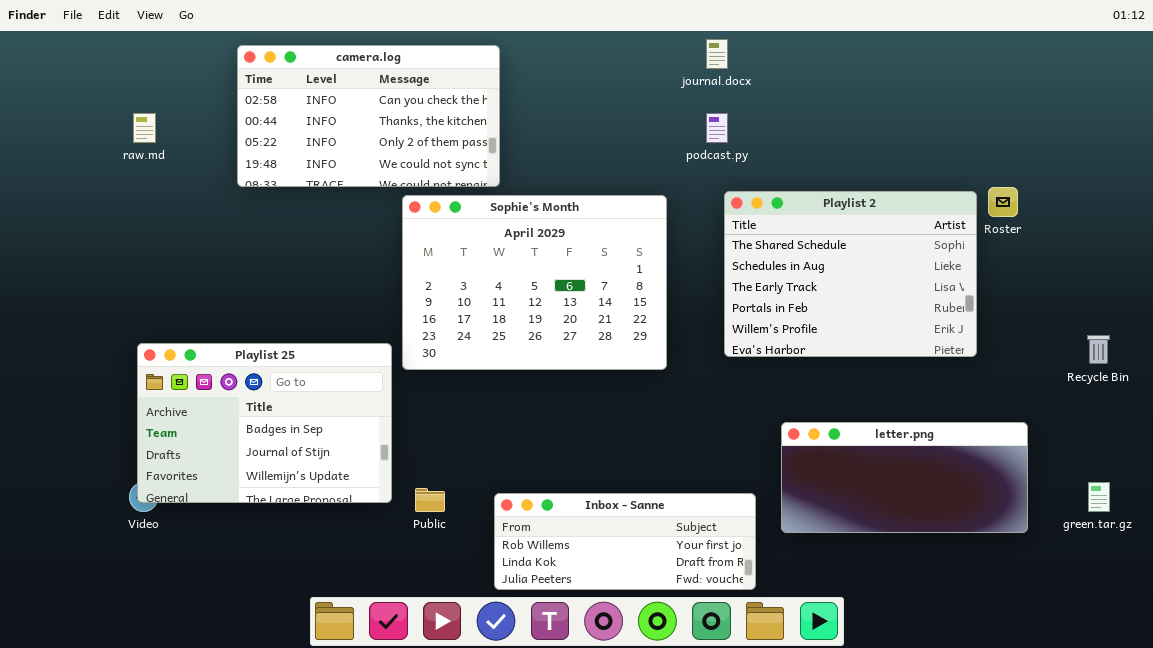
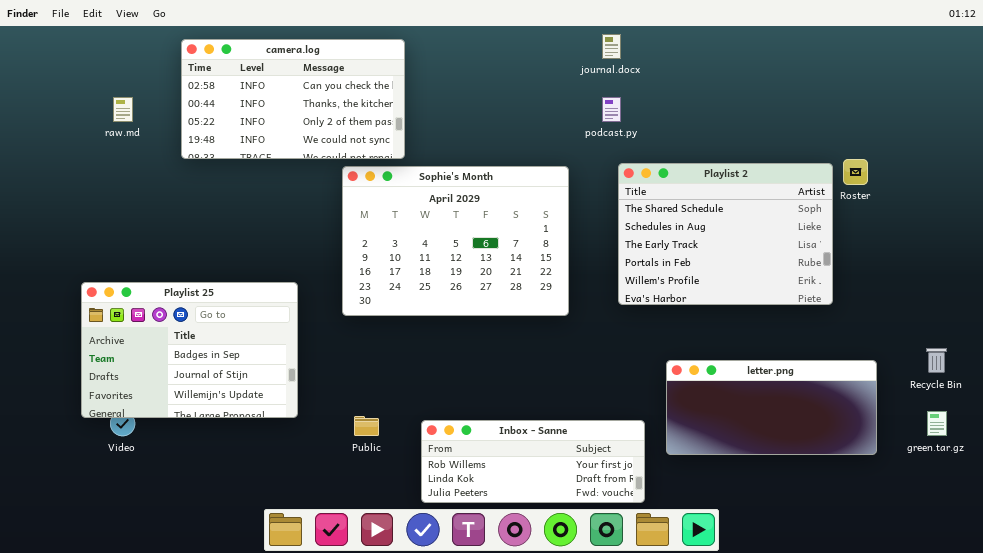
camera.log: [237,45,500,187] -> [181,39,405,159], moved
Recycle Bin: [1087,335,1110,364] -> [926,348,947,373], moved
Playlist 25: [137,343,392,503] -> [81,282,298,418], moved

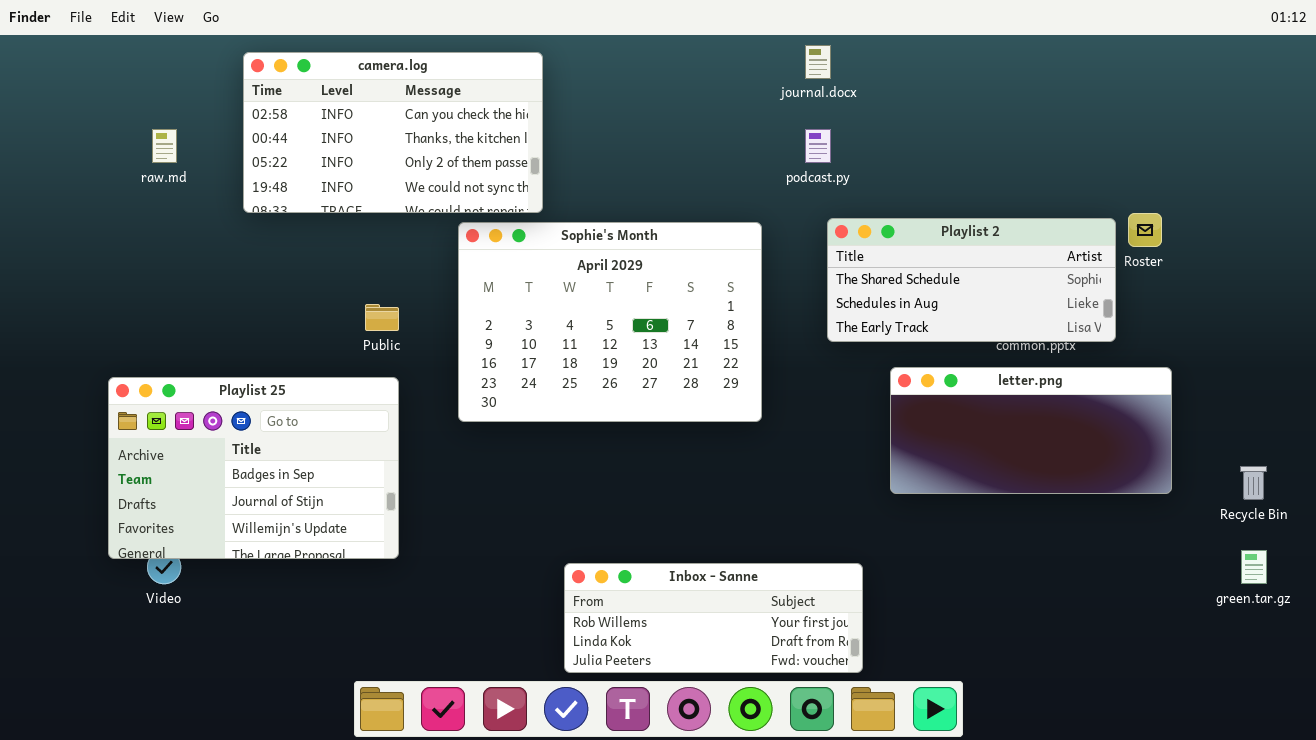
Playlist 2: [618,163,833,305] -> [827,218,1116,342], resized
letter.png: [666,360,877,455] -> [890,367,1172,494], moved
Public: [354,416,379,436] -> [365,304,399,331], moved

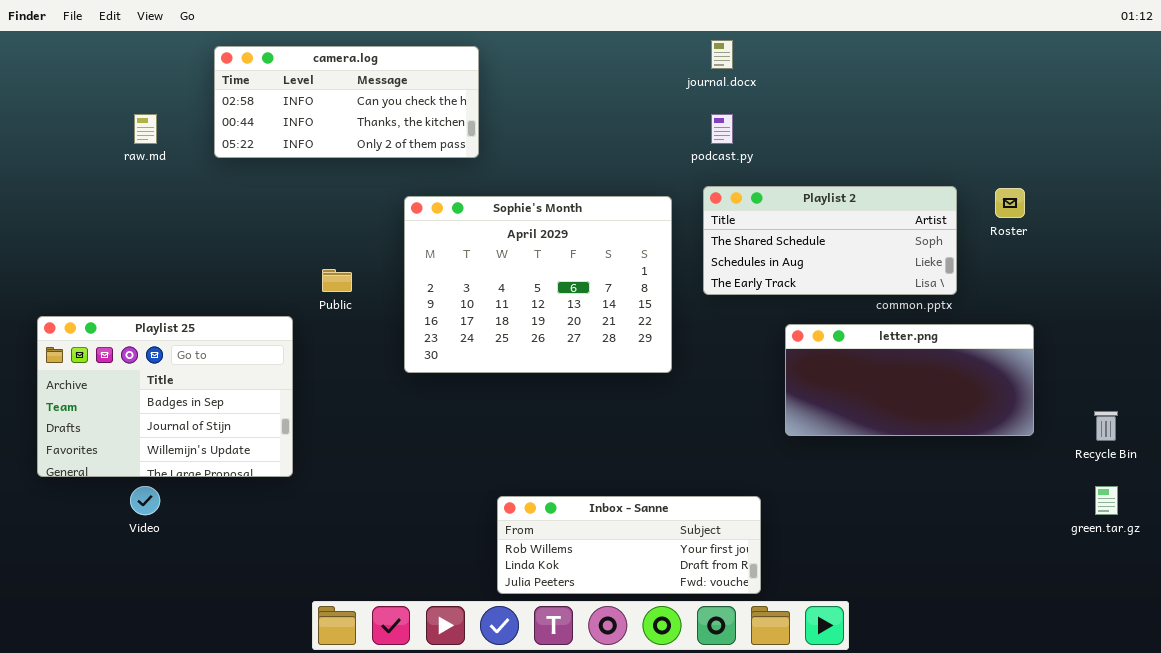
camera.log: [243,52,543,213] -> [214,46,479,158], resized
Playlist 2: [827,218,1116,342] -> [703,186,957,295], moved
Playlist 25: [108,377,399,559] -> [37,316,293,477], moved

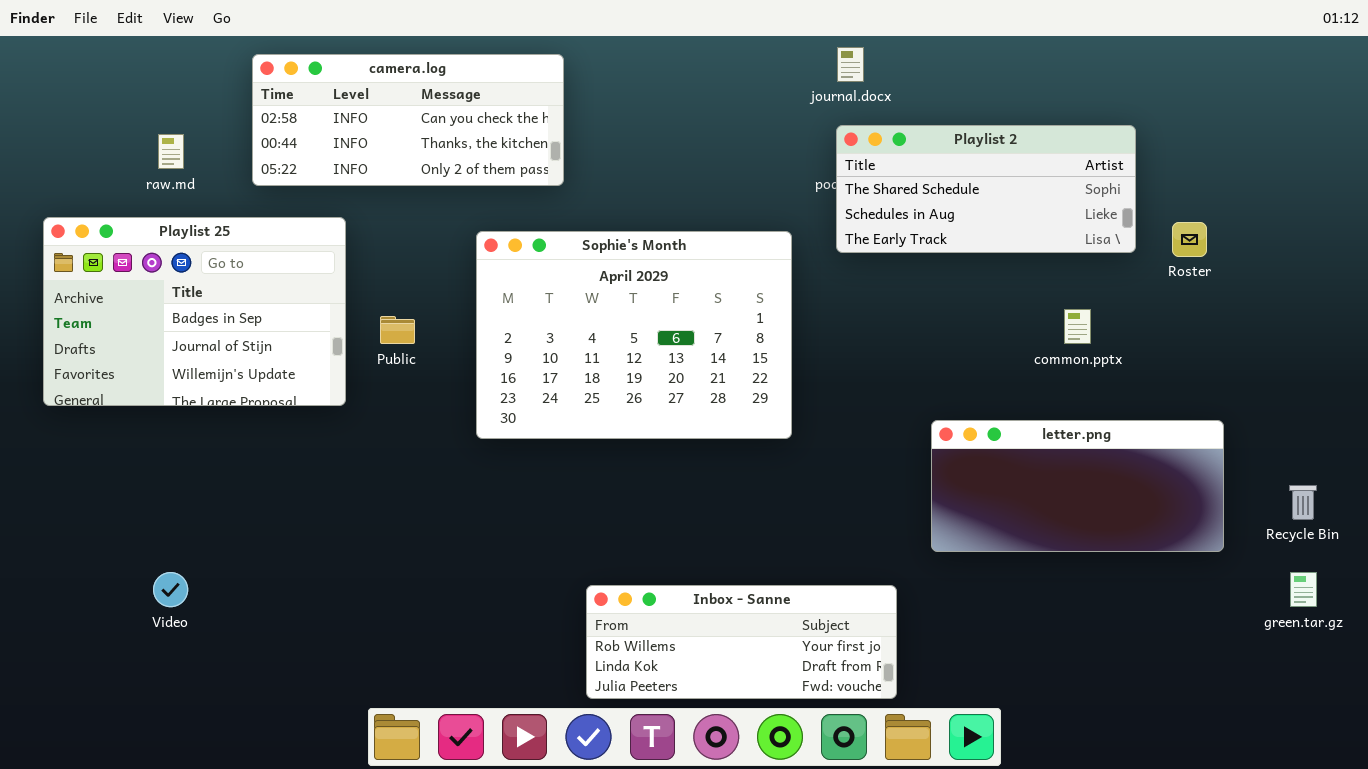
Playlist 2: [703,186,957,295] -> [836,125,1136,253], moved
Playlist 25: [37,316,293,477] -> [43,217,346,406], moved
letter.png: [785,324,1034,436] -> [931,420,1224,552], moved

